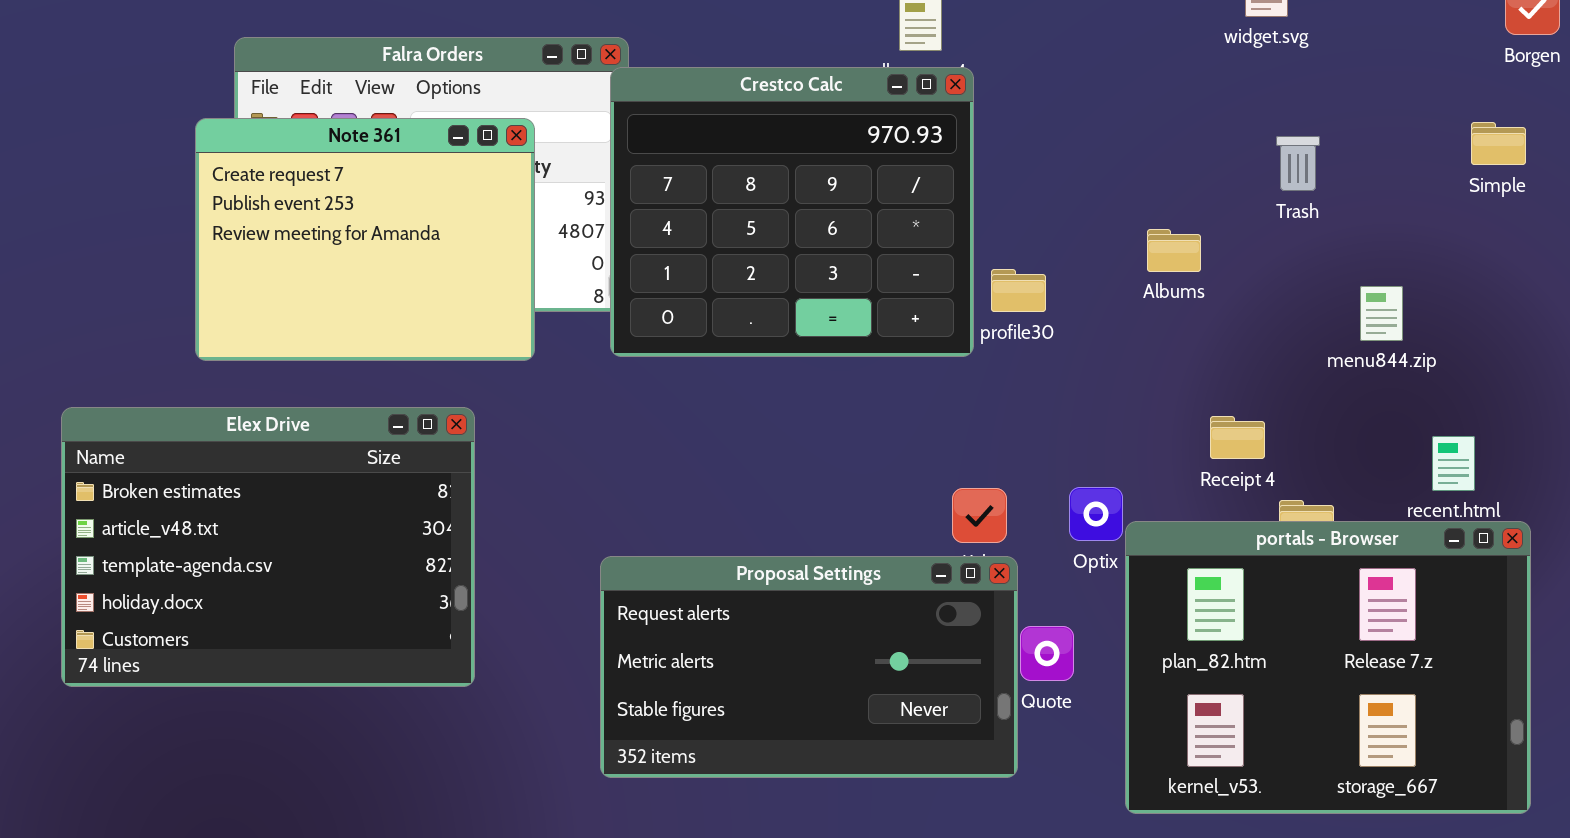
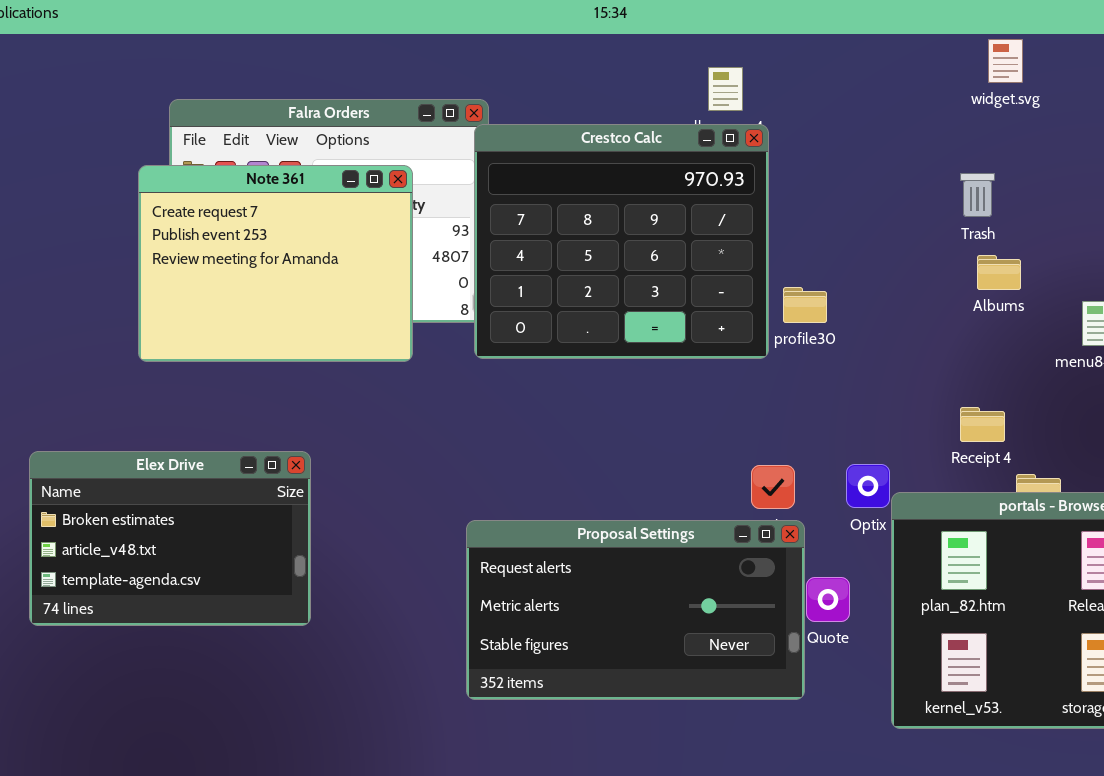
Trash: [1276,136,1320,191] -> [960,173,995,217], moved
Albums: [1147,229,1201,272] -> [977,255,1021,290], moved
Elex Drive: [61,407,475,687] -> [29,451,311,626], resized

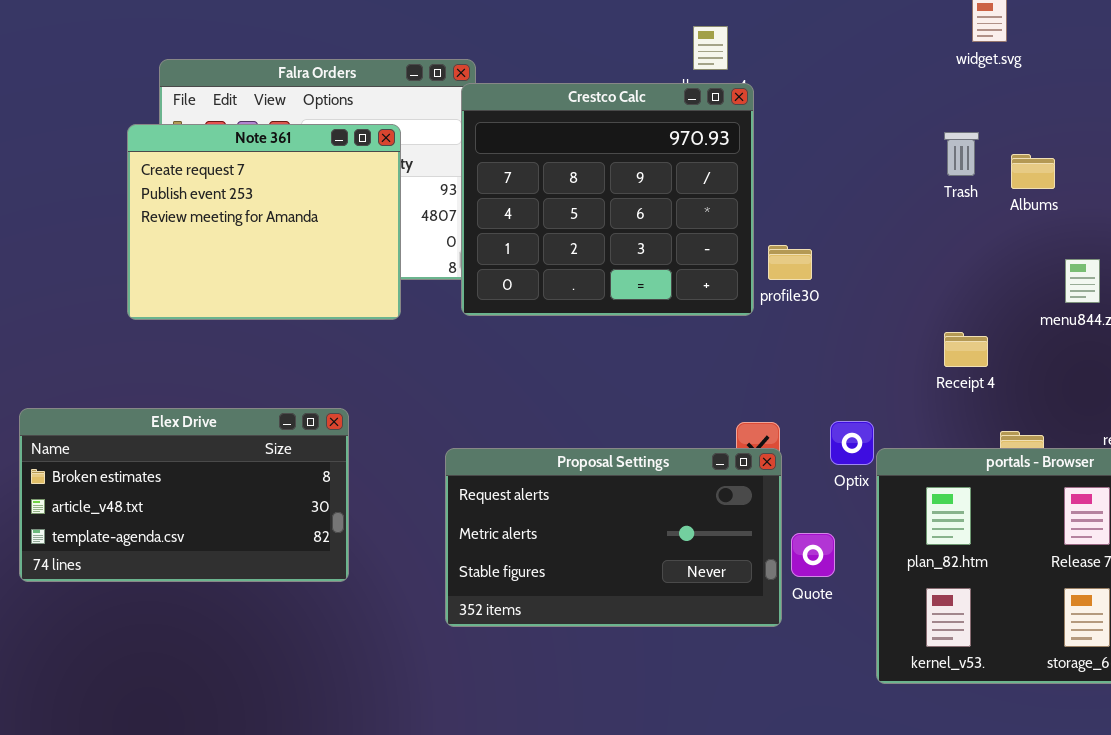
Albums: [977,255,1021,290] -> [1011,154,1055,189], moved
Receipt 4: [960,407,1005,442] -> [944,332,988,367], moved
Elex Drive: [29,451,311,626] -> [19,408,349,582], resized
Proposal Settings: [466,520,805,700] -> [445,448,782,627], moved

